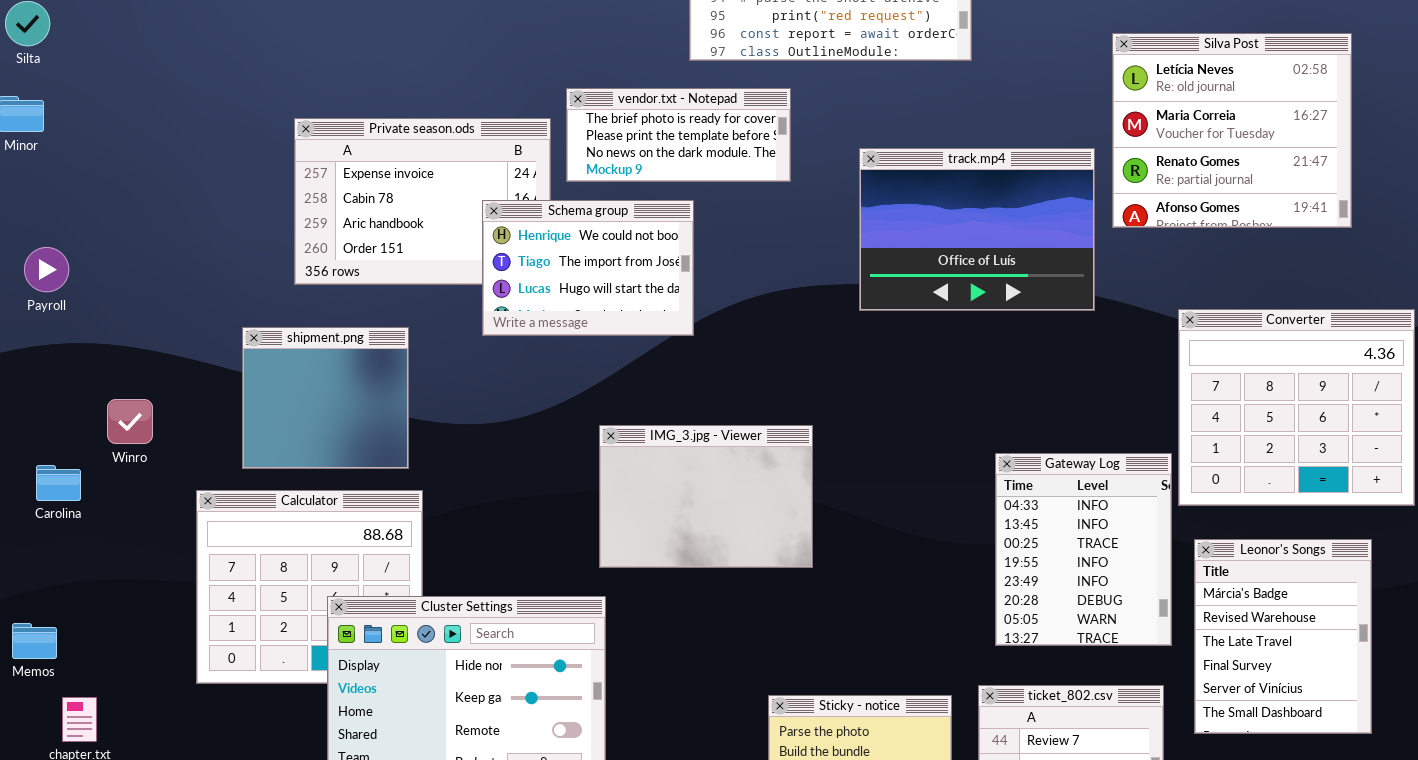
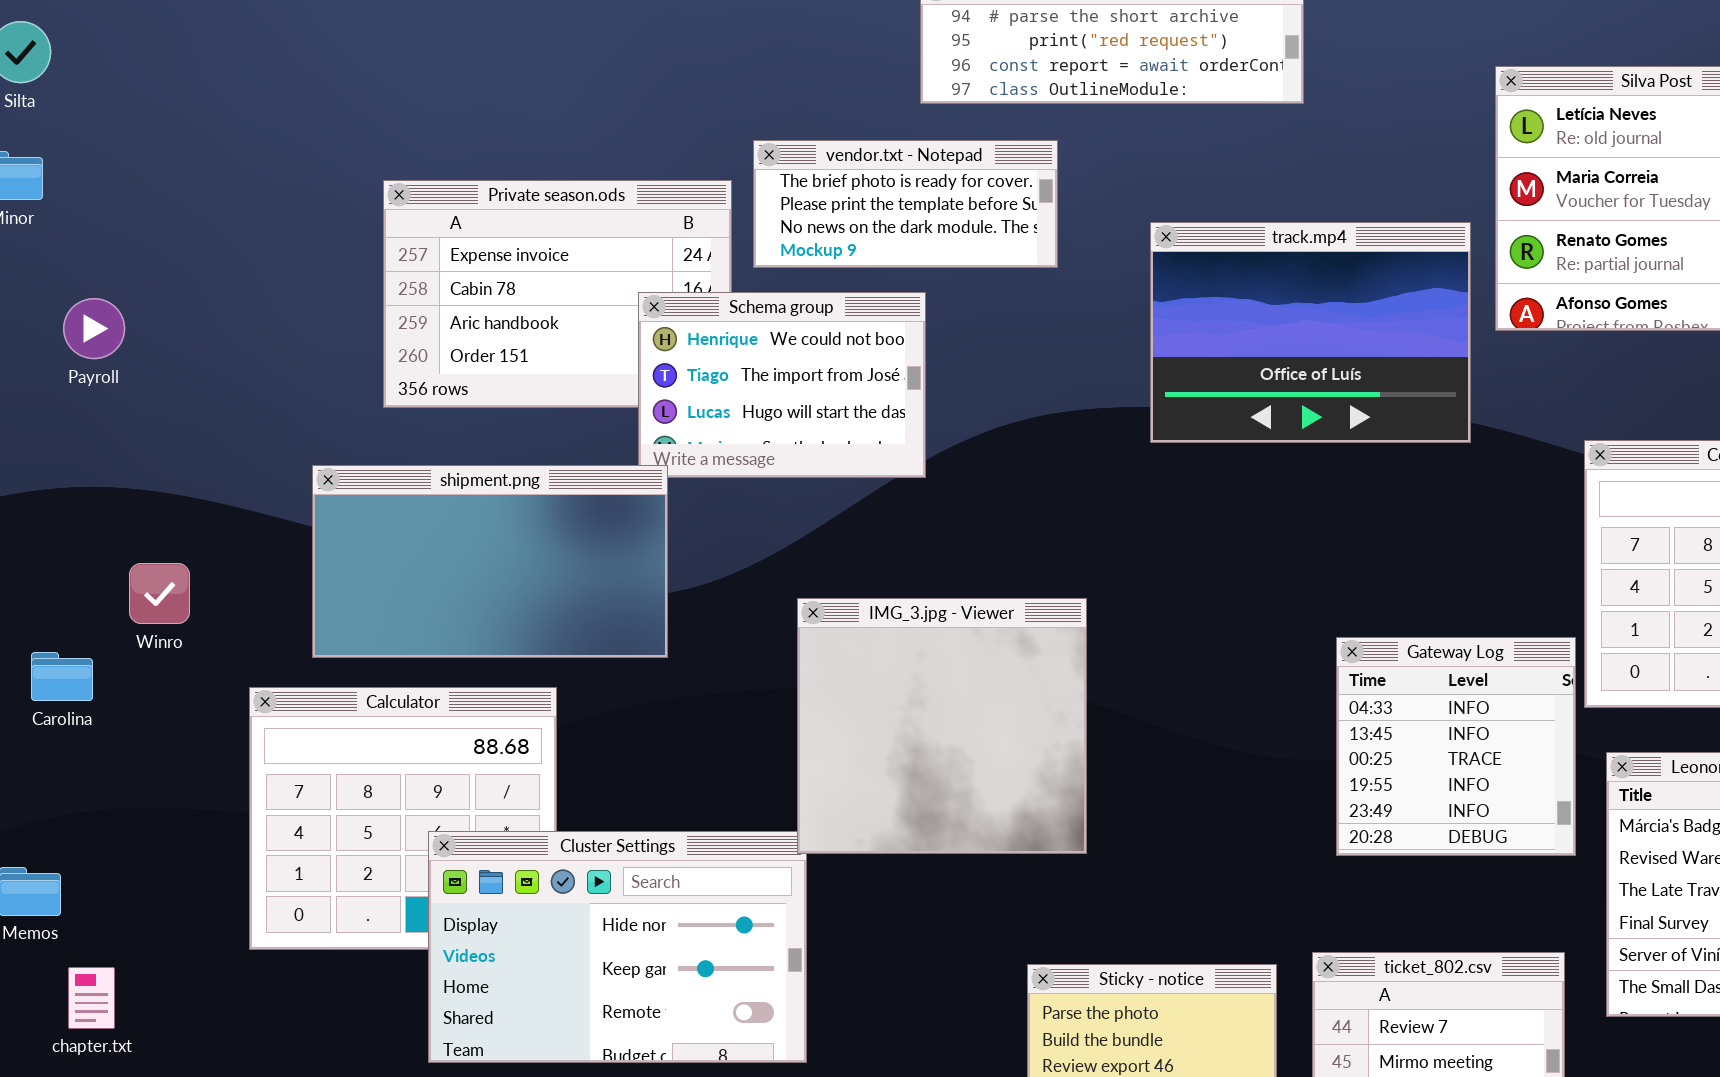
Payroll: [24,247,69,292] -> [63,298,125,359], moved
shipment.png: [242,327,409,469] -> [312,465,668,658], resized
IMG_3.jpg - Viewer: [599,425,813,568] -> [797,598,1087,854], resized
Gateway Log: [995,453,1172,646] -> [1336,637,1576,856], resized

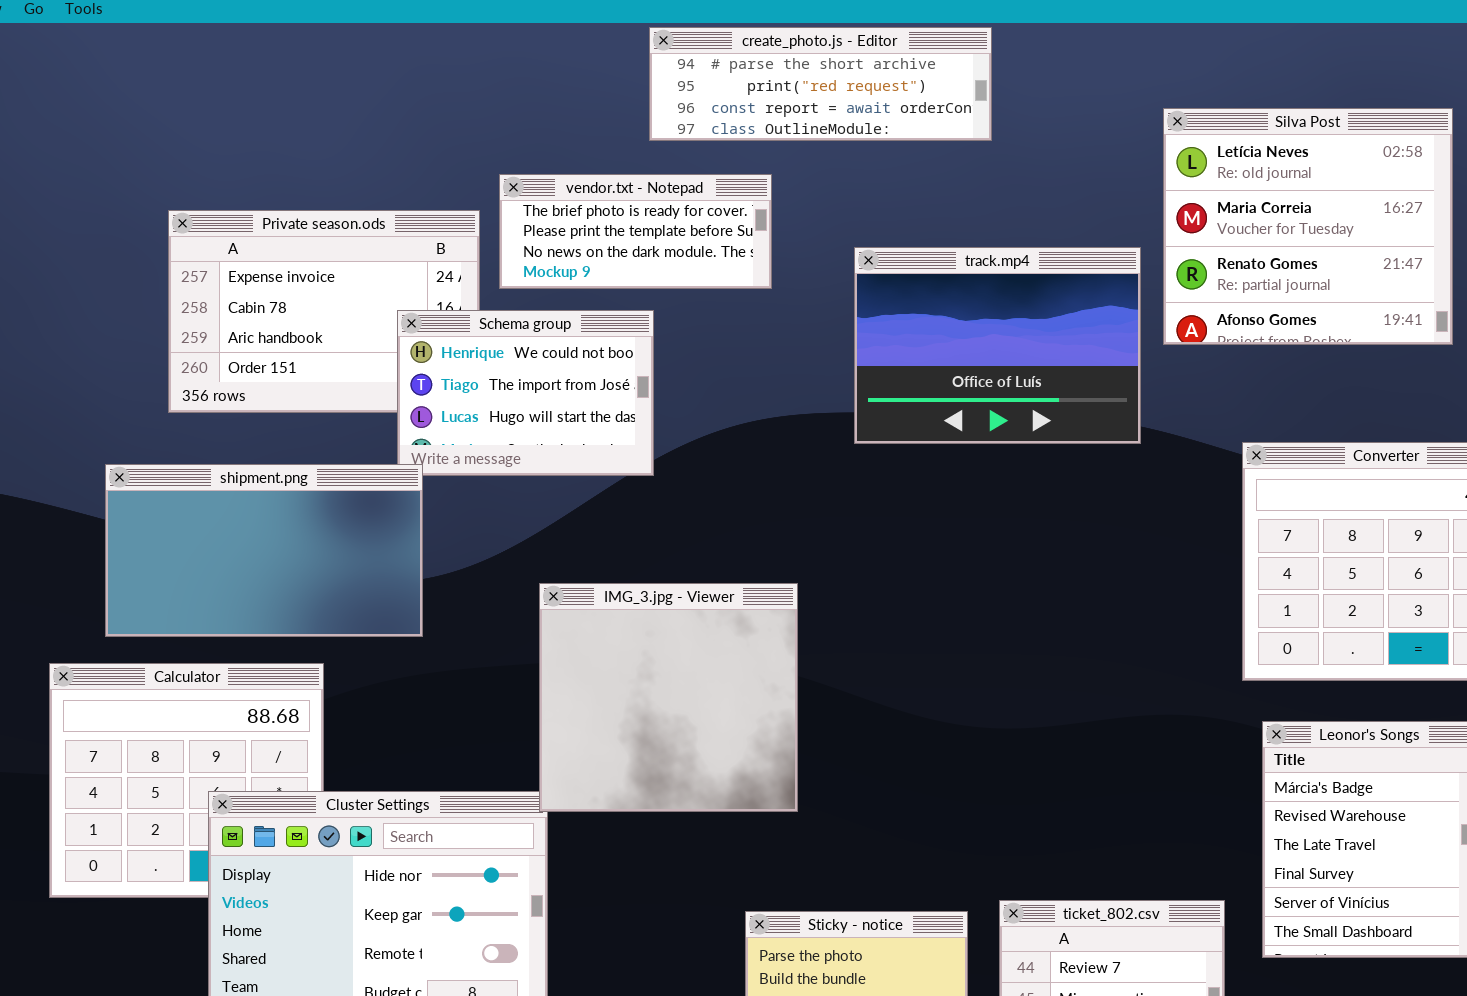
Gateway Log: [1336,637,1576,856] -> none, closed

